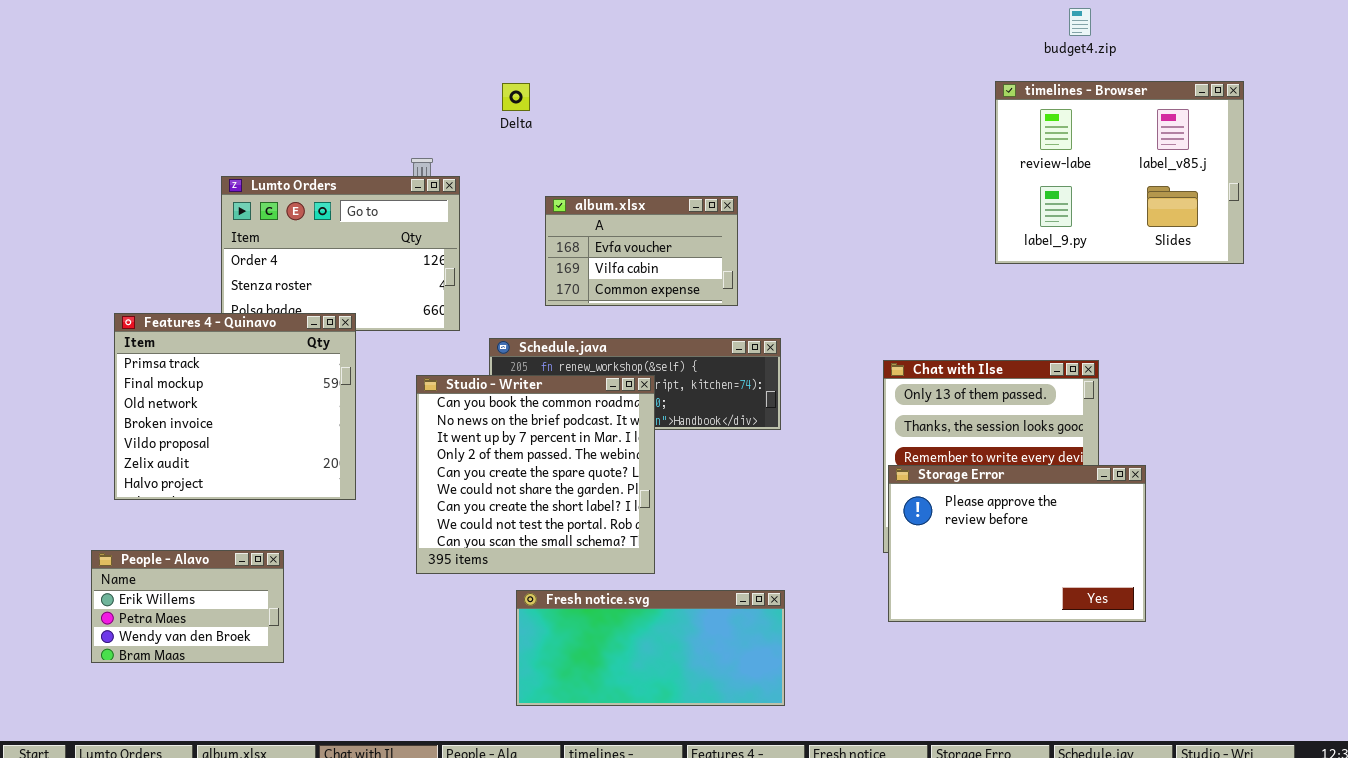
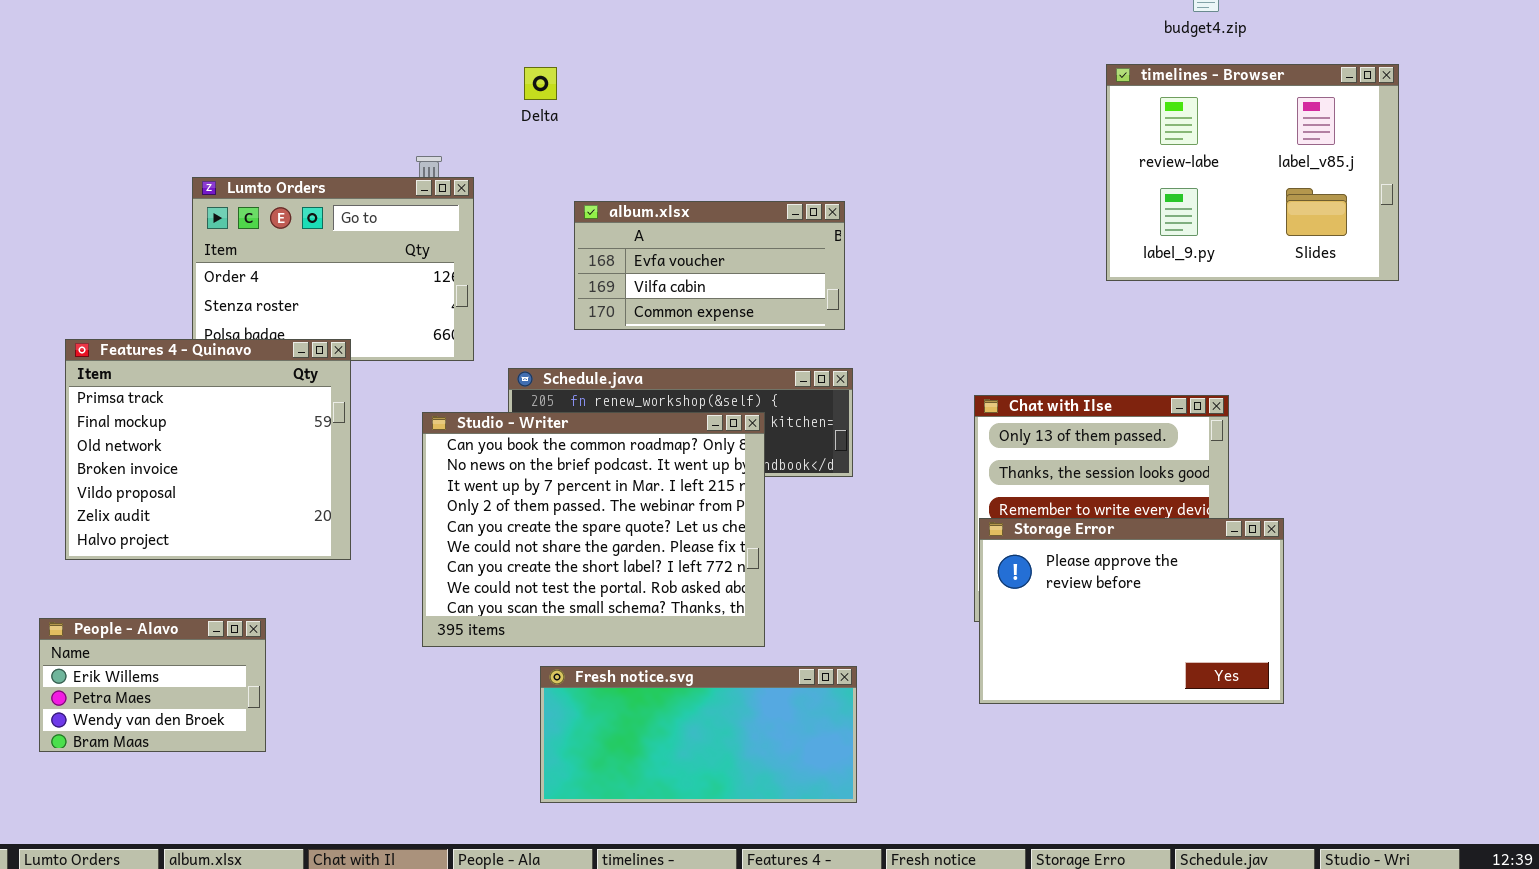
album.xlsx: [545,196,738,306] -> [574,201,845,330], resized
Studio - Writer: [416,375,655,574] -> [422,412,765,647], resized

